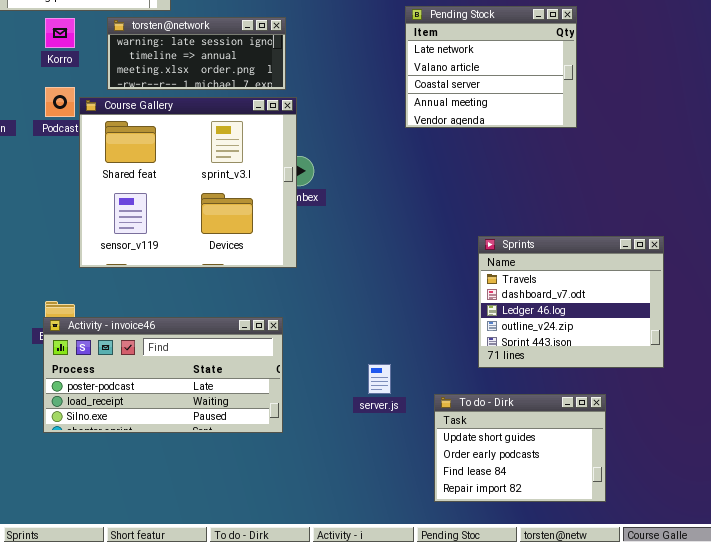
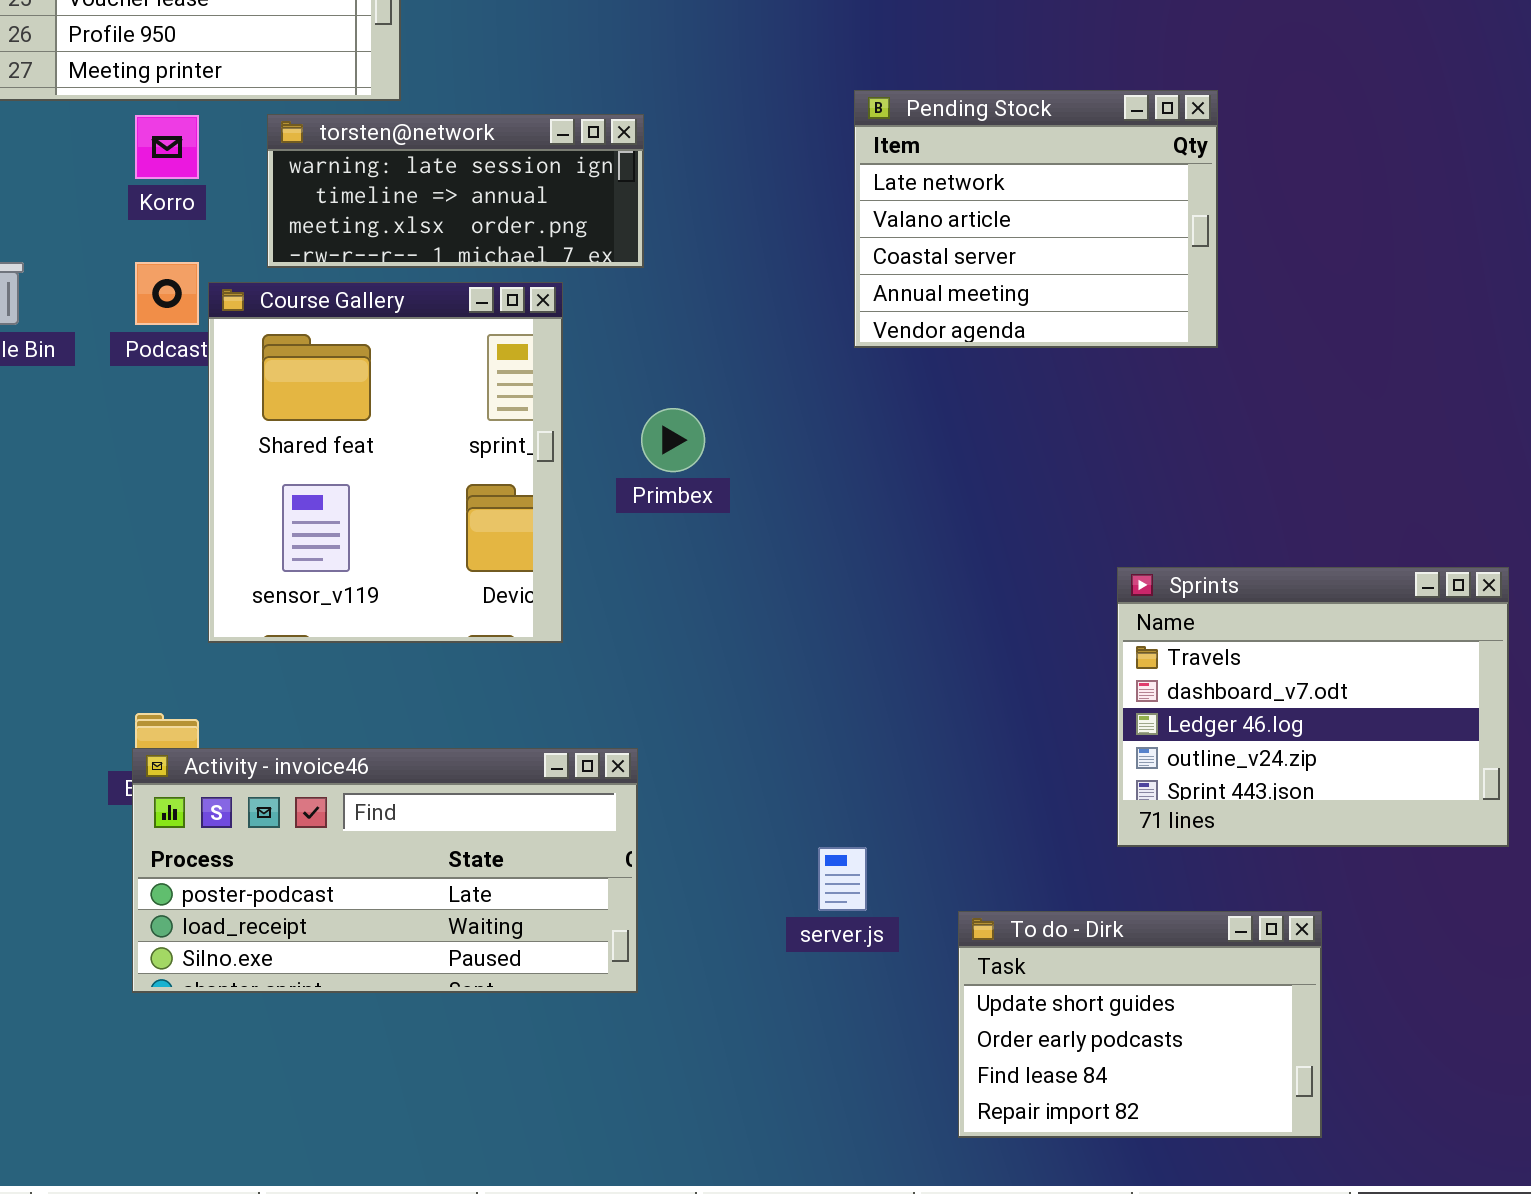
Pending Stock: [405,6,577,128] -> [854,90,1218,348], moved
Course Gallery: [79,97,297,268] -> [208,282,563,643], resized
Sprints: [478,236,664,368] -> [1117,567,1509,847], moved

